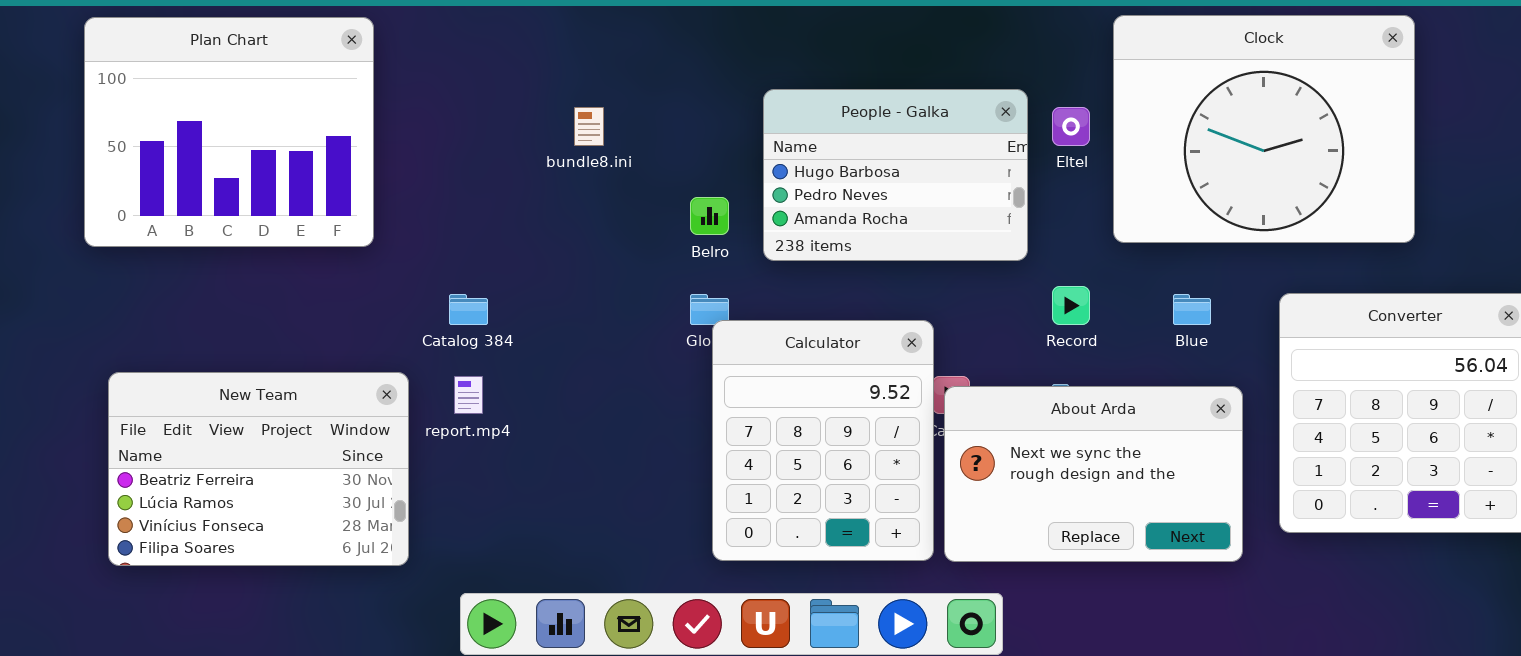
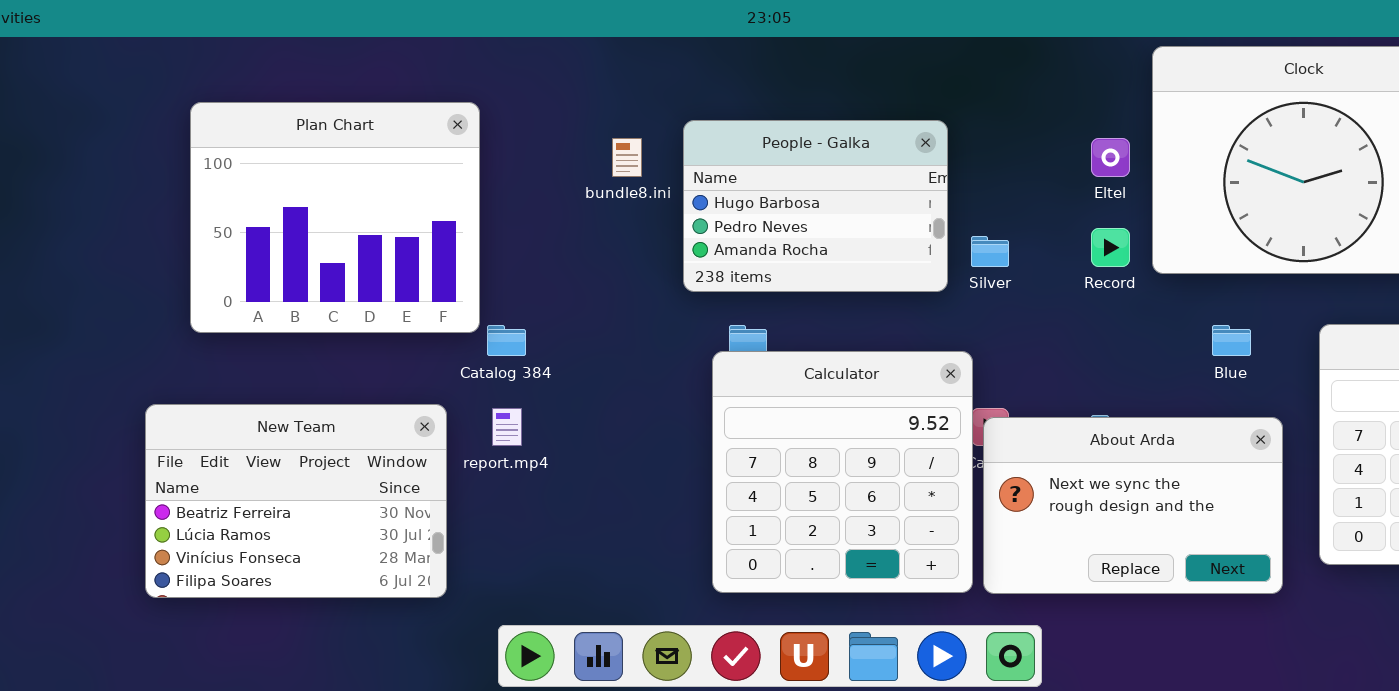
Plan Chart: [84,17,374,247] -> [190,102,480,333], moved
People - Galka: [763,89,1028,261] -> [683,120,948,292], moved
Record: [1052,286,1090,325] -> [1091,228,1130,267], moved
Calculator: [712,320,934,561] -> [712,351,973,593], resized

